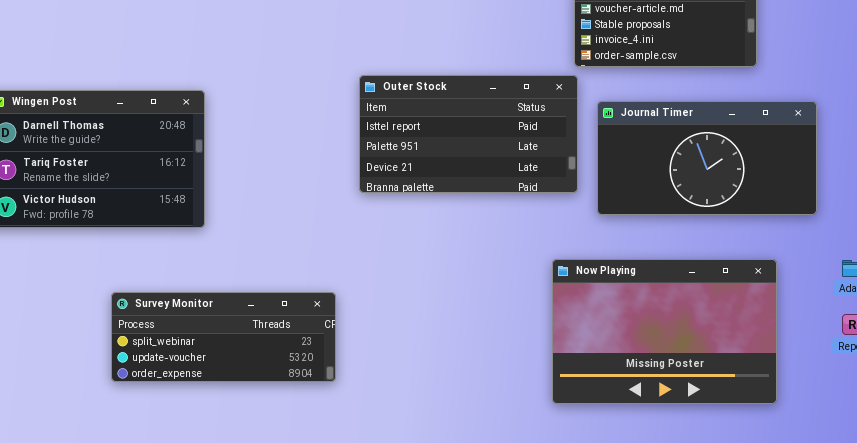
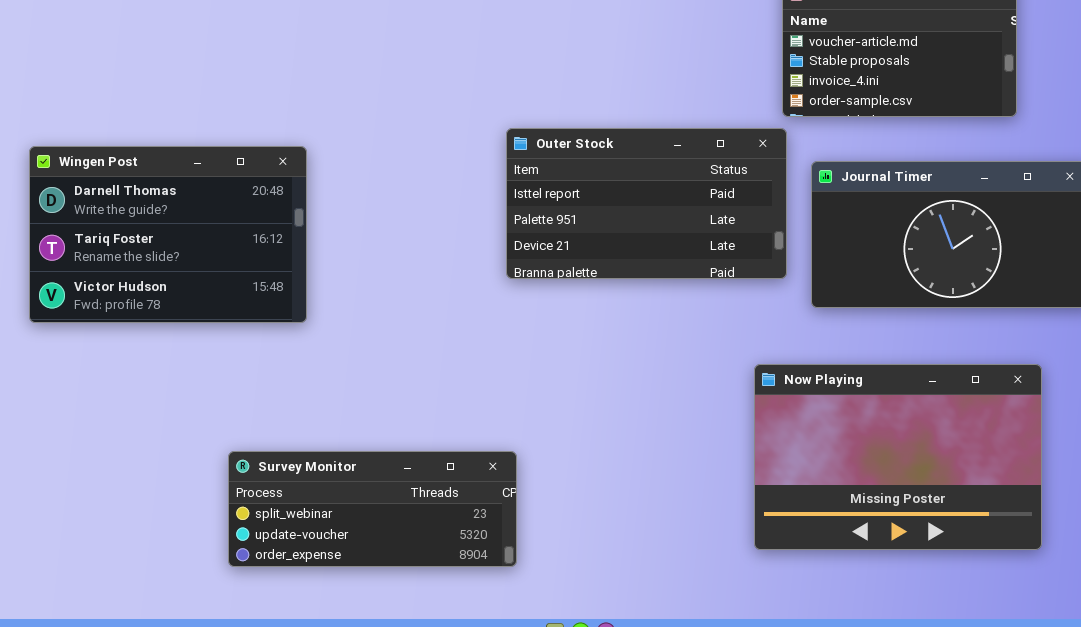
Survey Monitor: [111,292,336,382] -> [228,451,517,567], moved

